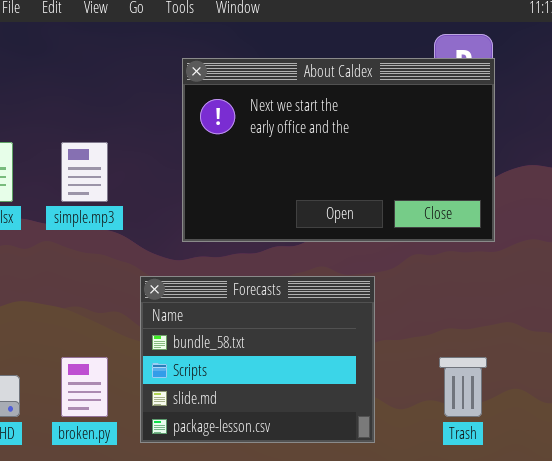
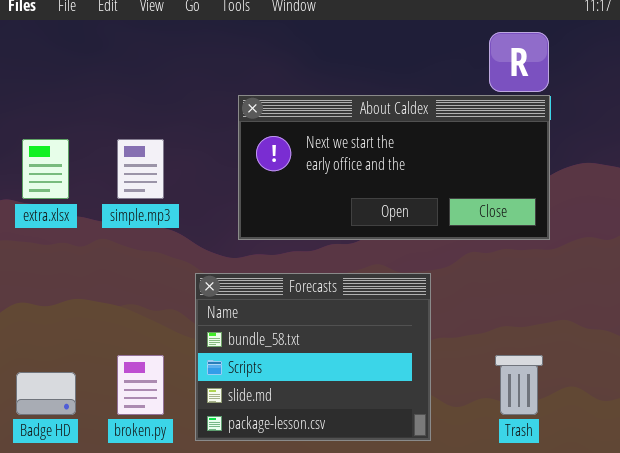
About Caldex: [182,58,495,242] -> [238,95,550,240], resized

